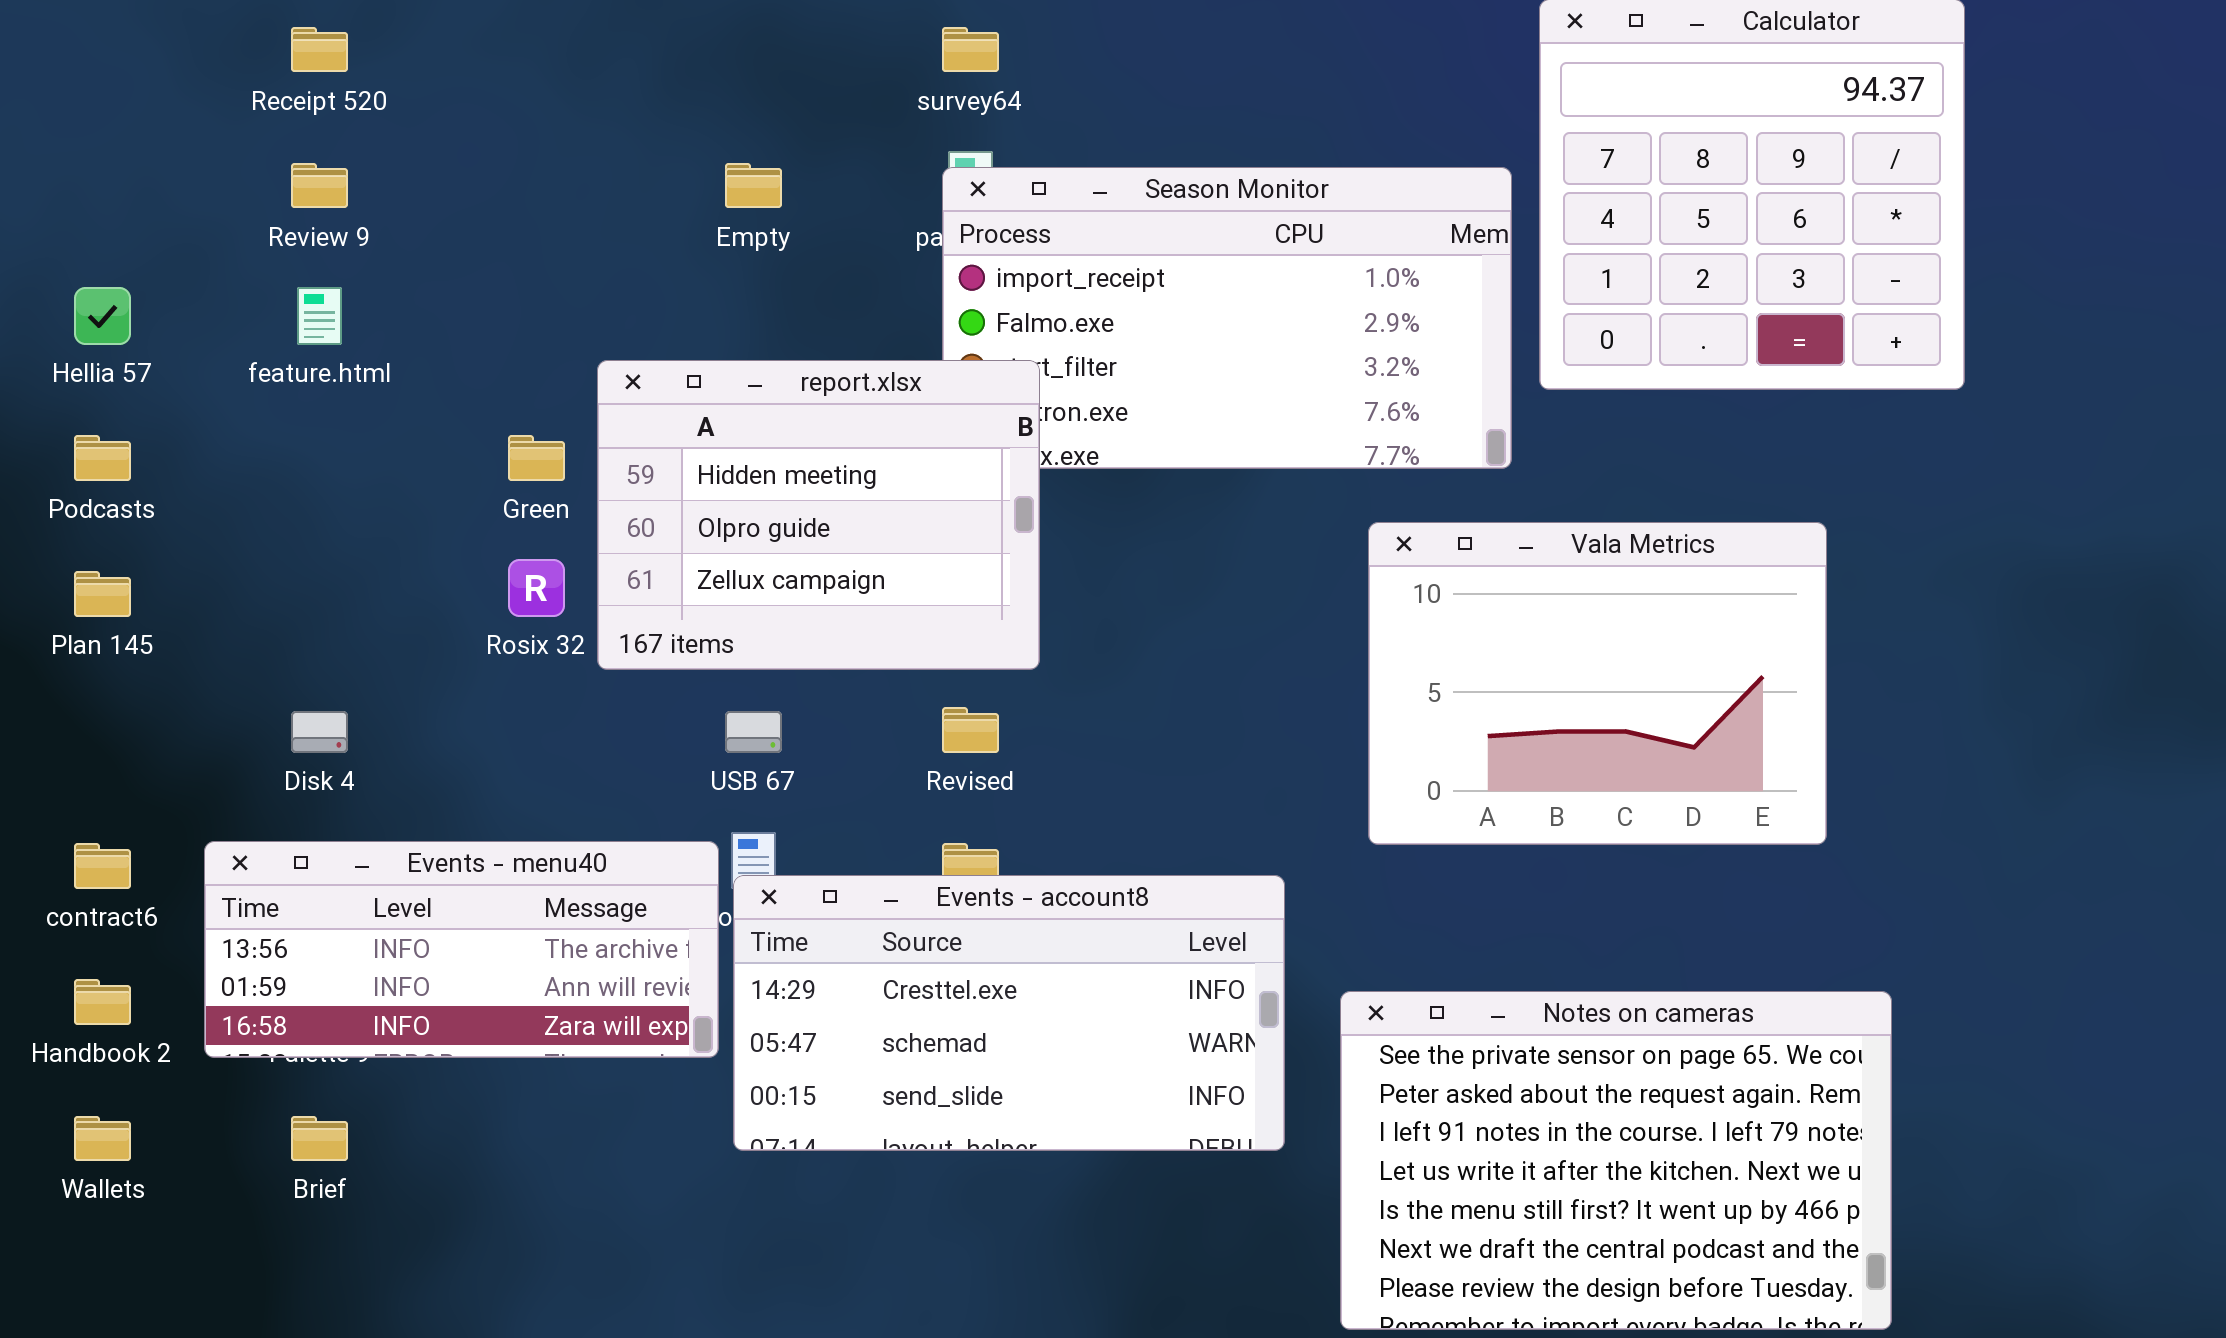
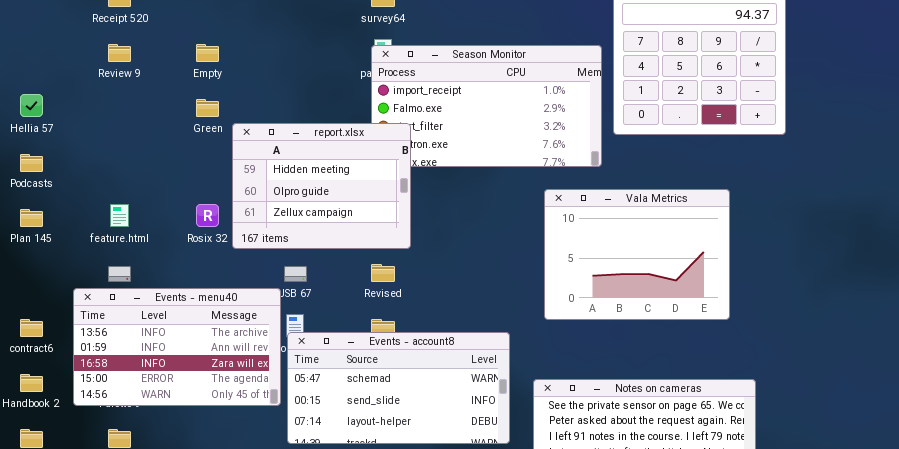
Empty: [725,163,782,208] -> [196,44,219,62], moved
feature.html: [297,287,342,345] -> [110,204,129,227], moved
Green: [508,435,565,481] -> [196,99,219,117], moved
Events - menu40: [204,841,719,1058] -> [73,288,281,406], resized
Events - account8: [733,875,1285,1151] -> [287,332,510,444], scrolled down 1 row

